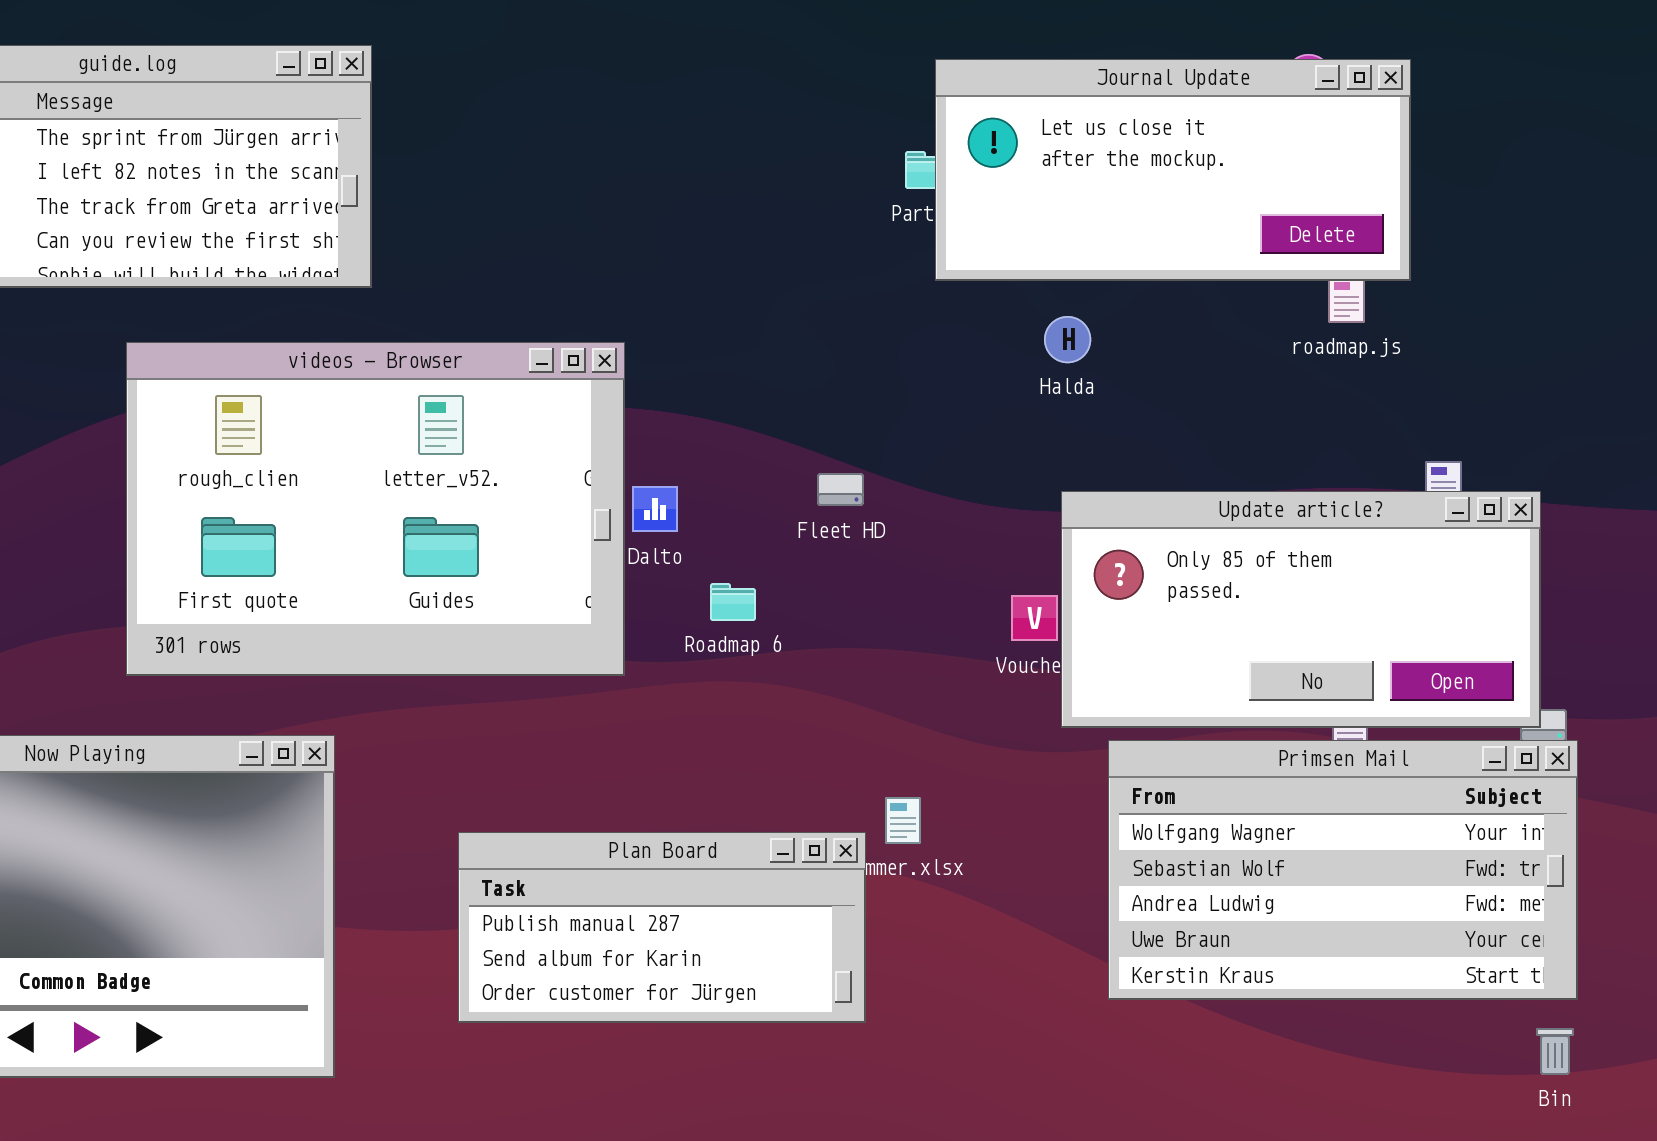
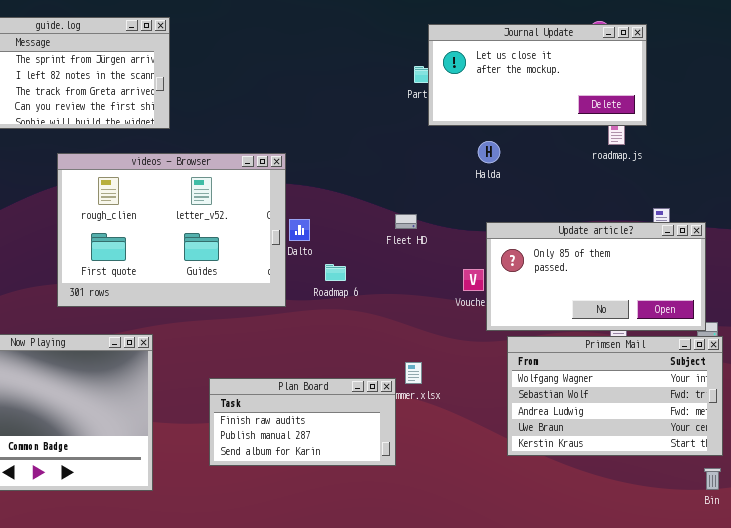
Fleet HD: [817,473,864,506] -> [395,214,417,229], moved
Plan Board: [458,832,866,1023] -> [209,378,396,466], scrolled up 1 row

